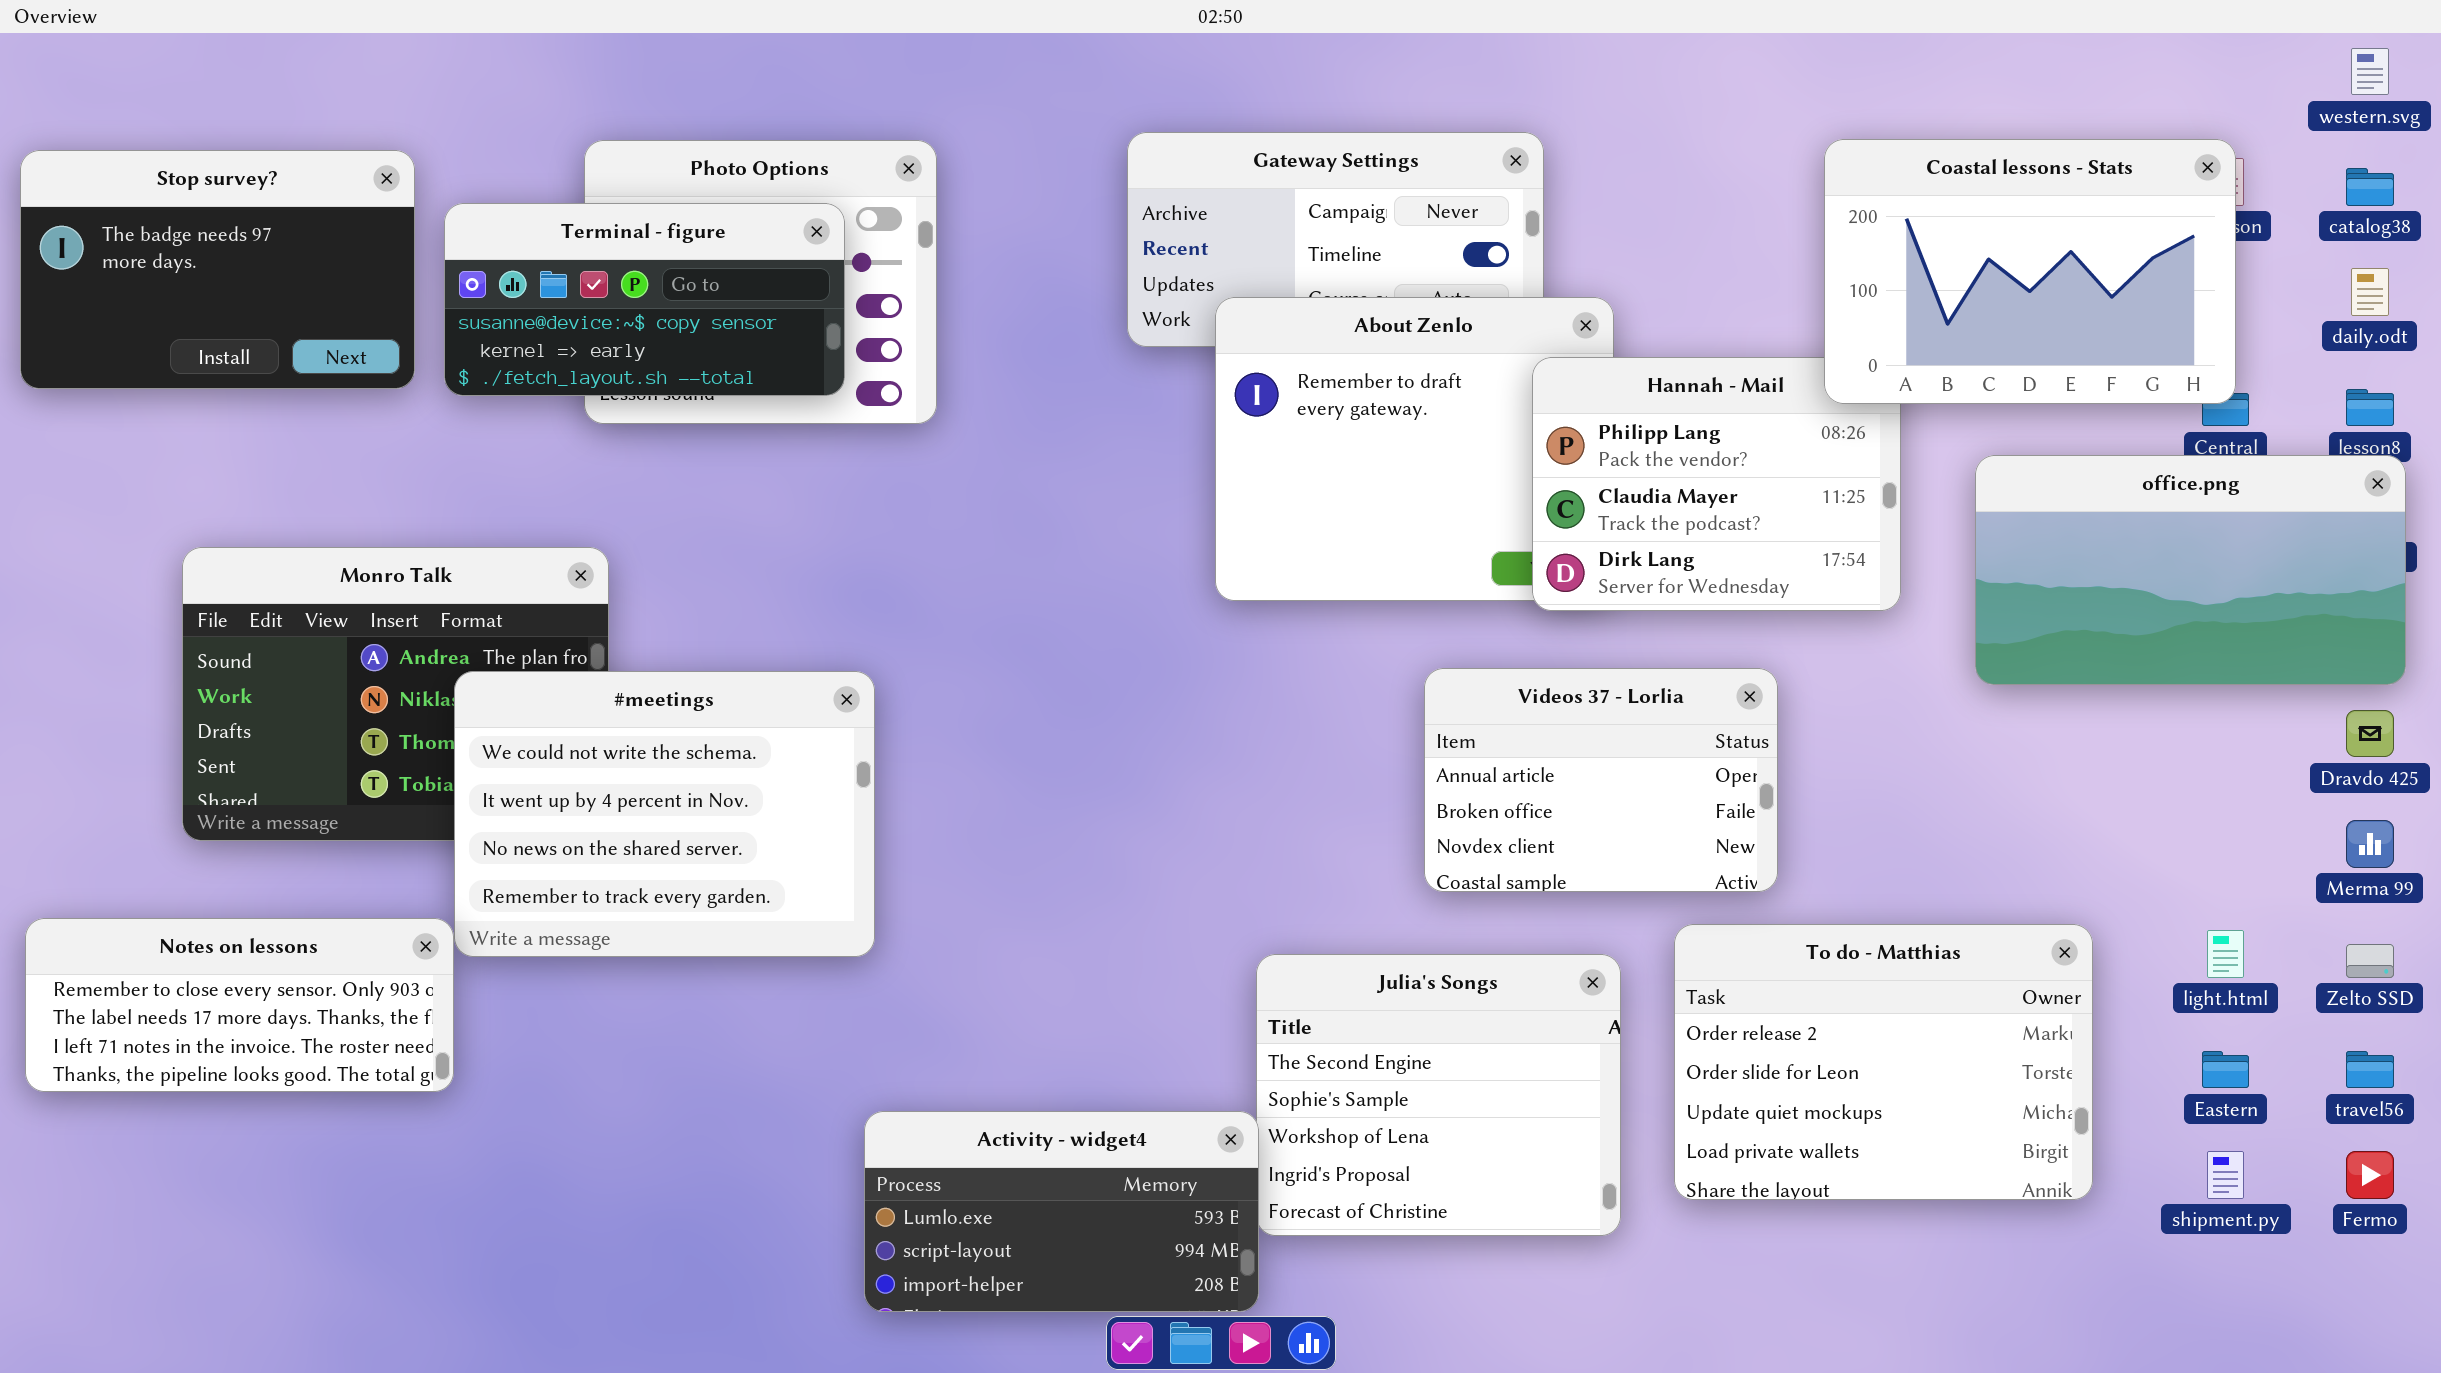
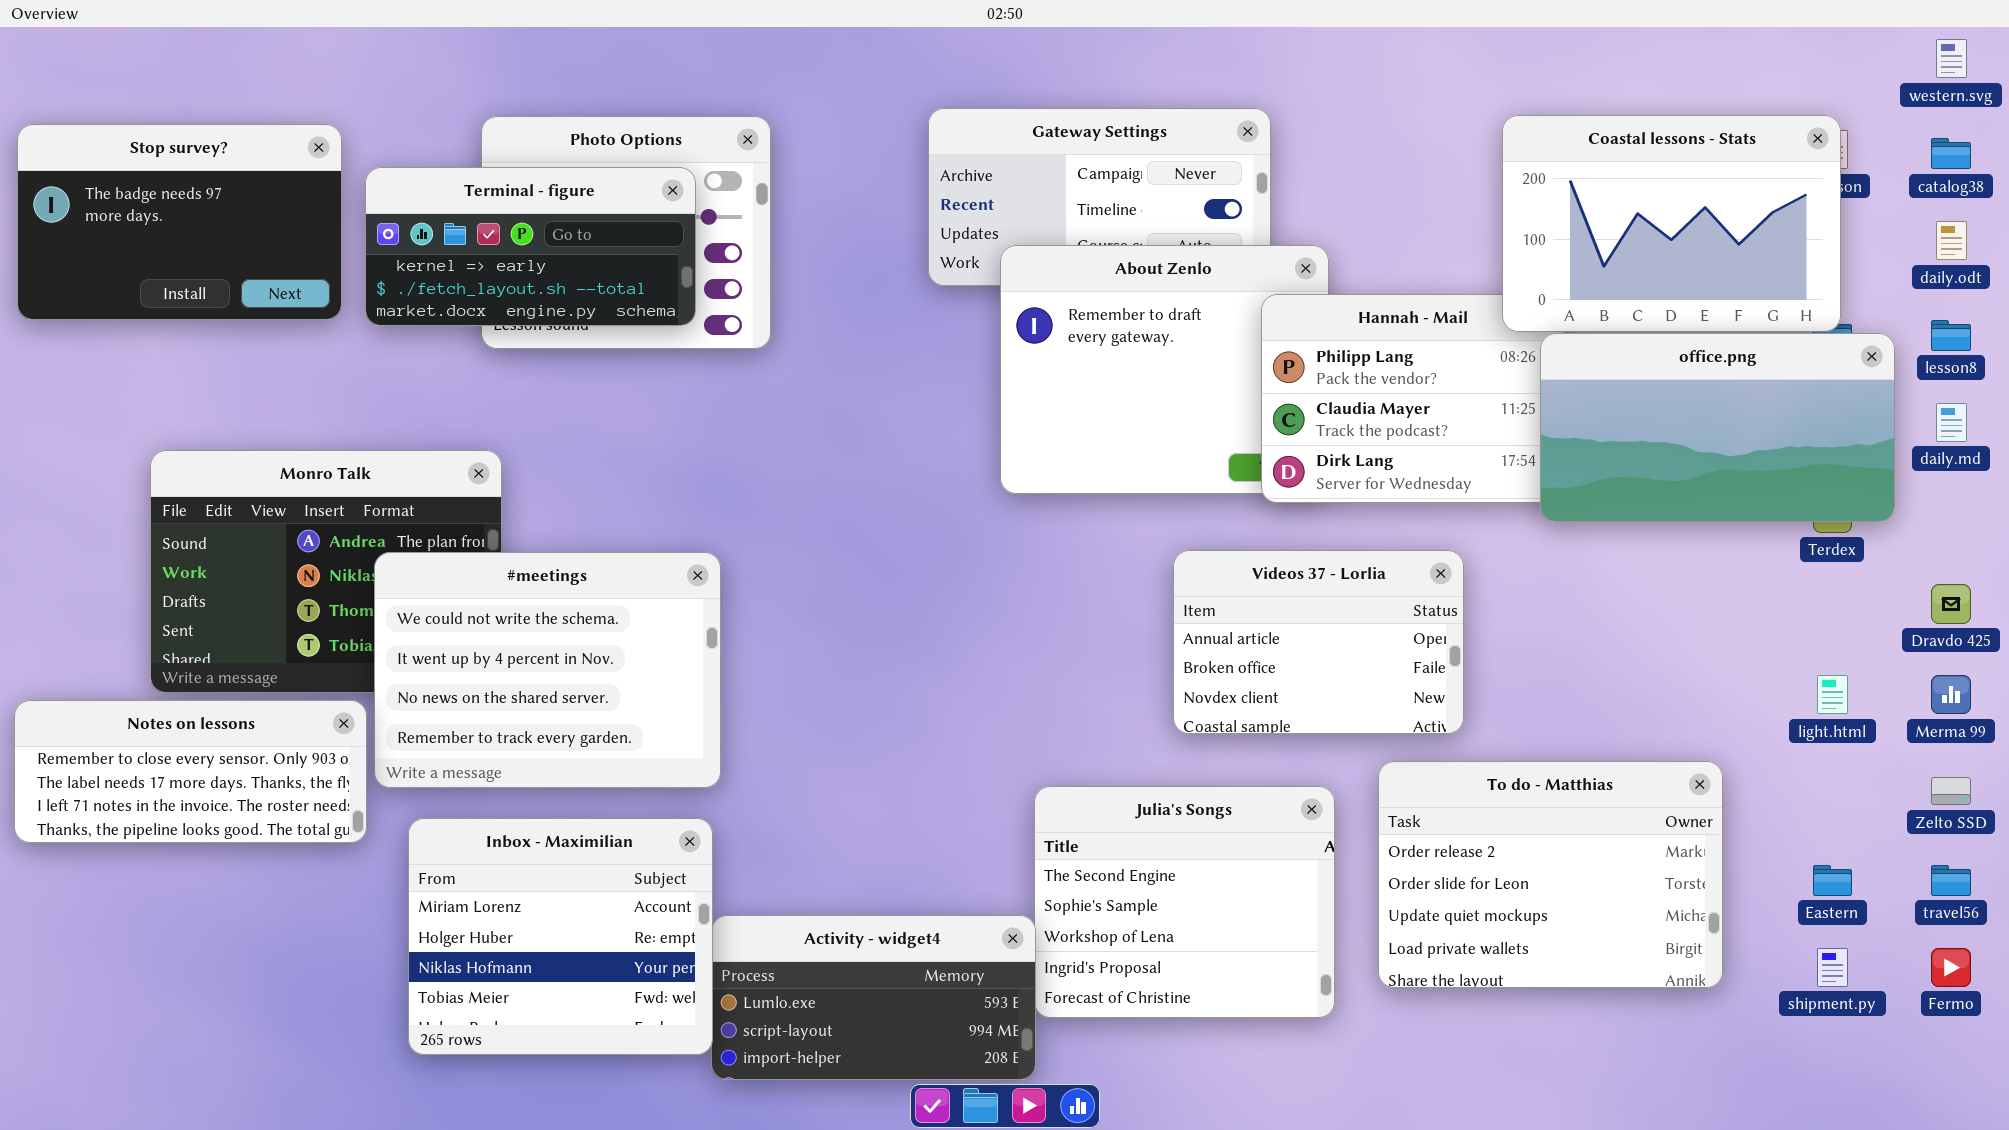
Terminal - figure: [444,203,845,396] -> [365,167,696,326], scrolled down 1 row
office.png: [1975,455,2406,685] -> [1540,333,1895,522], moved
Notes on lessons: [25,918,454,1092] -> [14,700,367,843], moved
light.html: [2207,930,2244,978] -> [1817,675,1848,714], moved
Inbox - Maximilian: none -> [408,818,713,1055], opened

